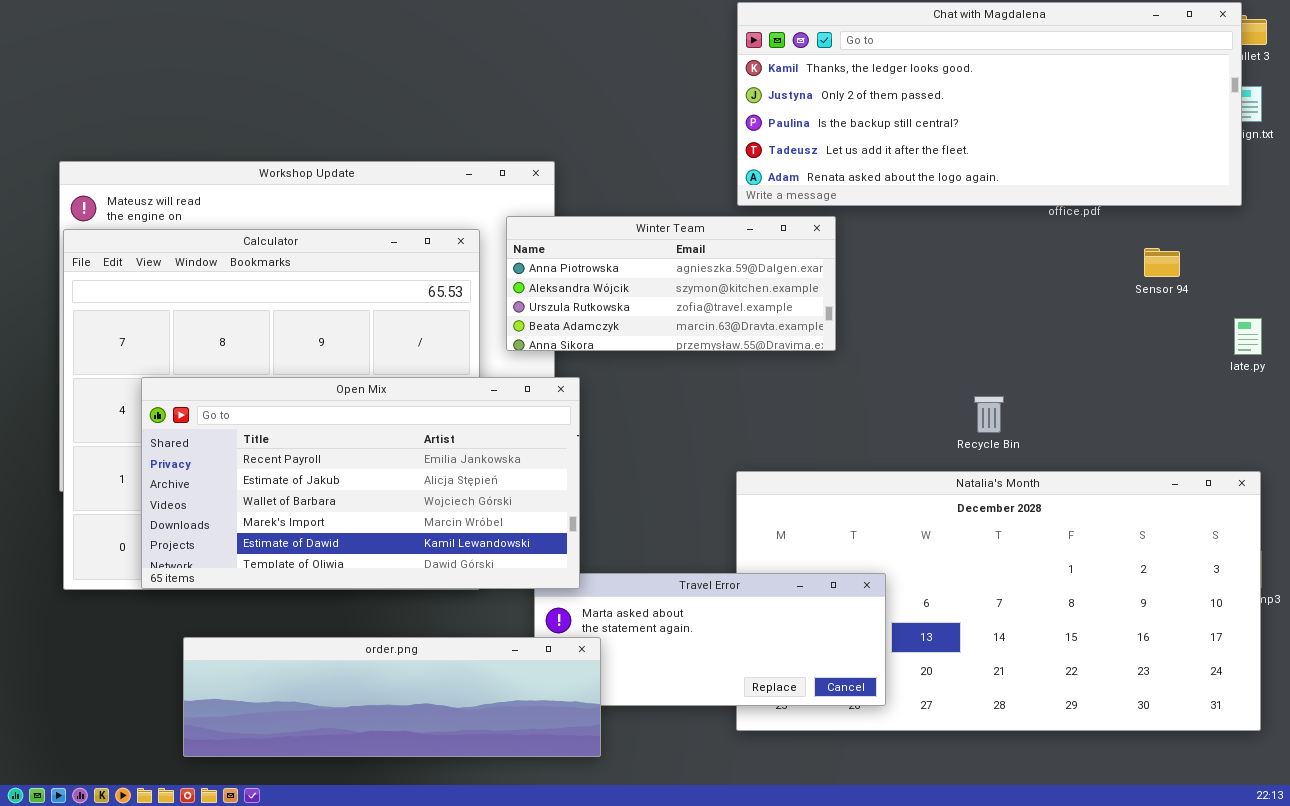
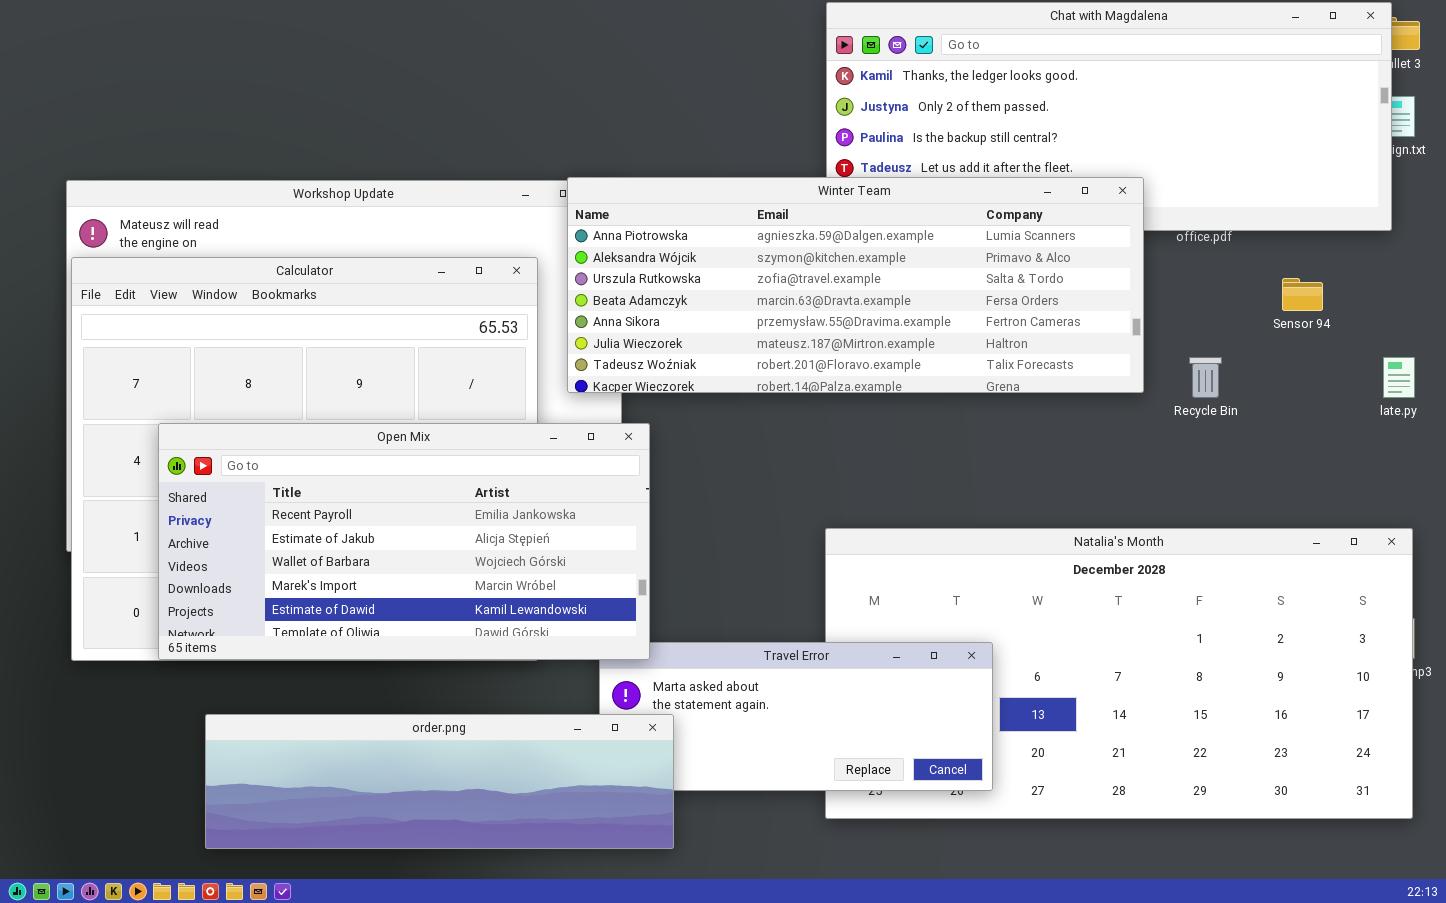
Winter Team: [506,216,836,351] -> [567,177,1144,393], resized
Recycle Bin: [974,396,1004,433] -> [1189,357,1222,398], moved

